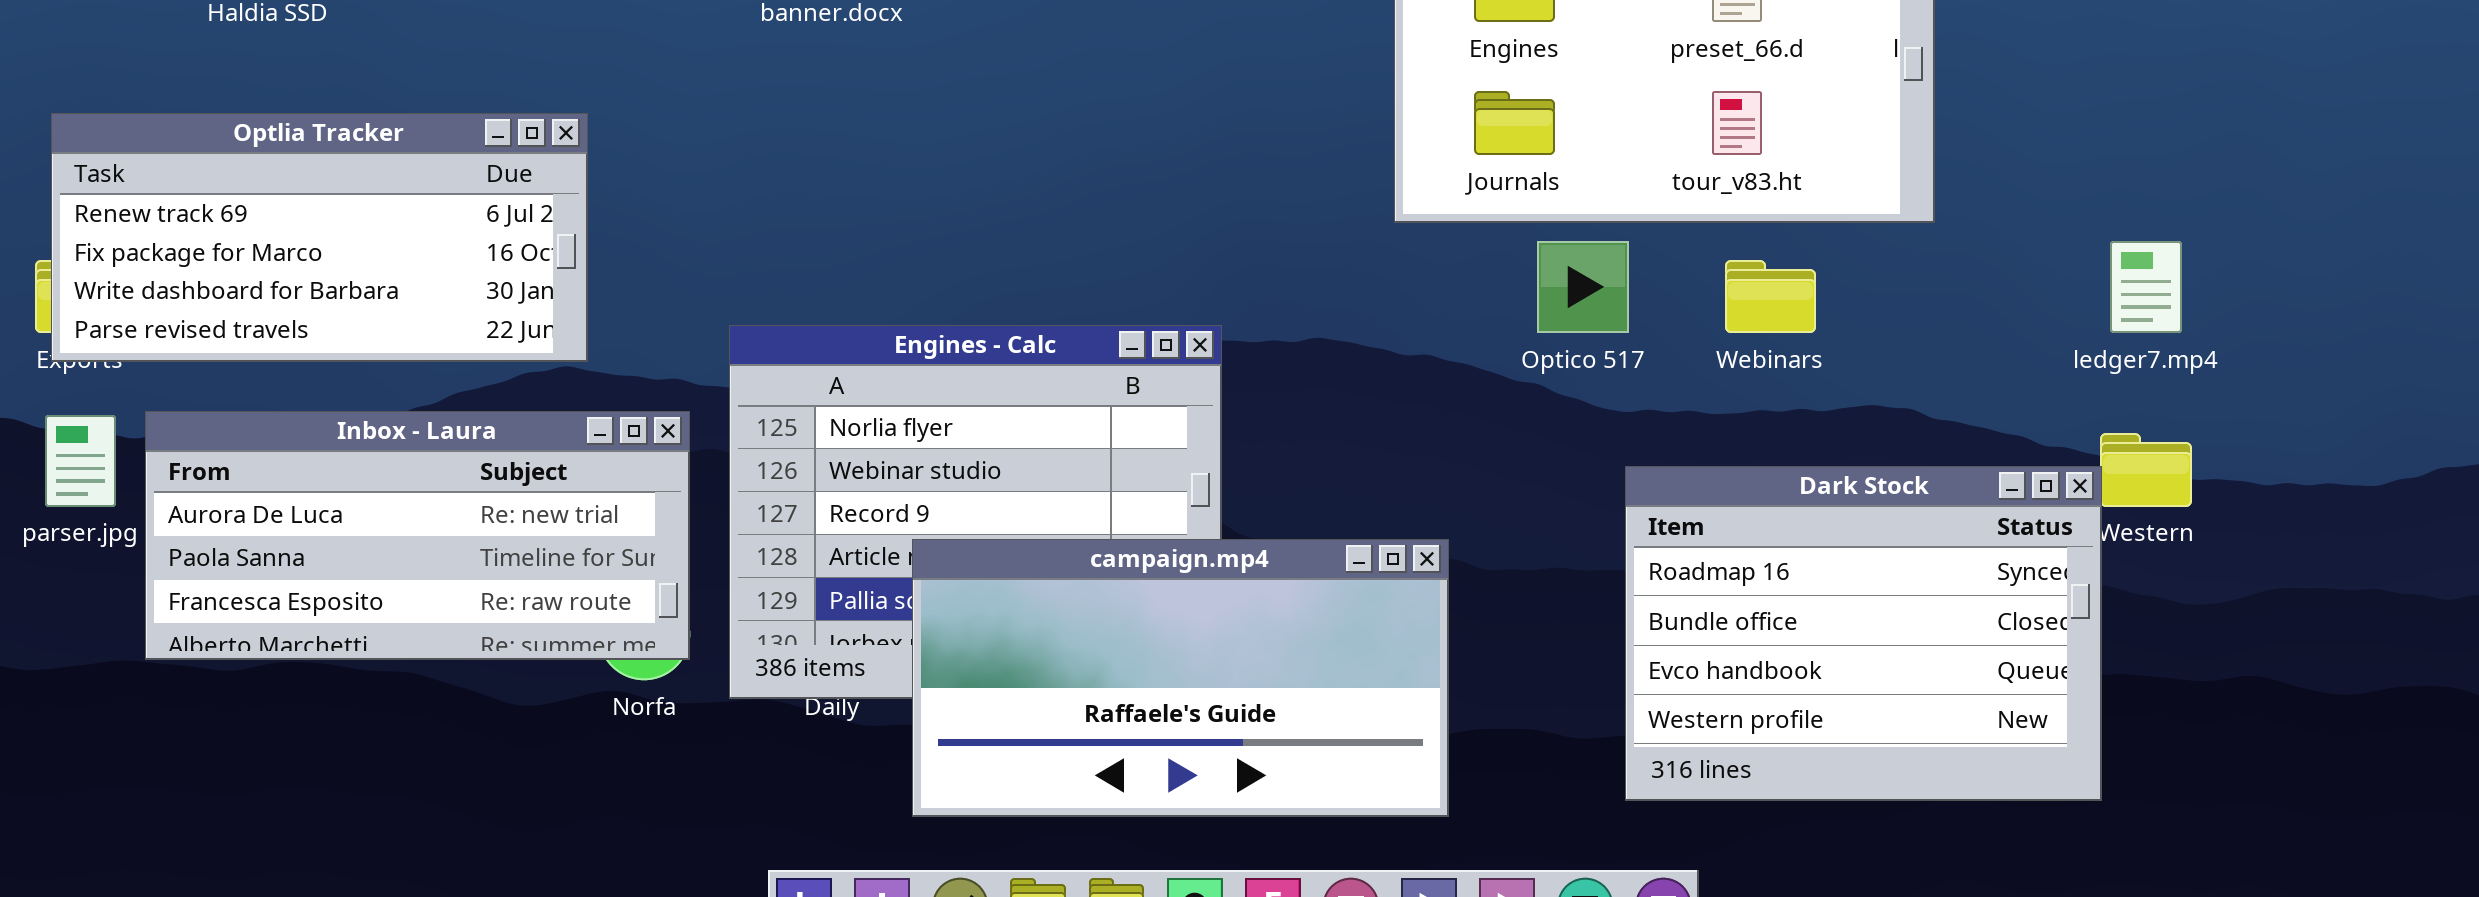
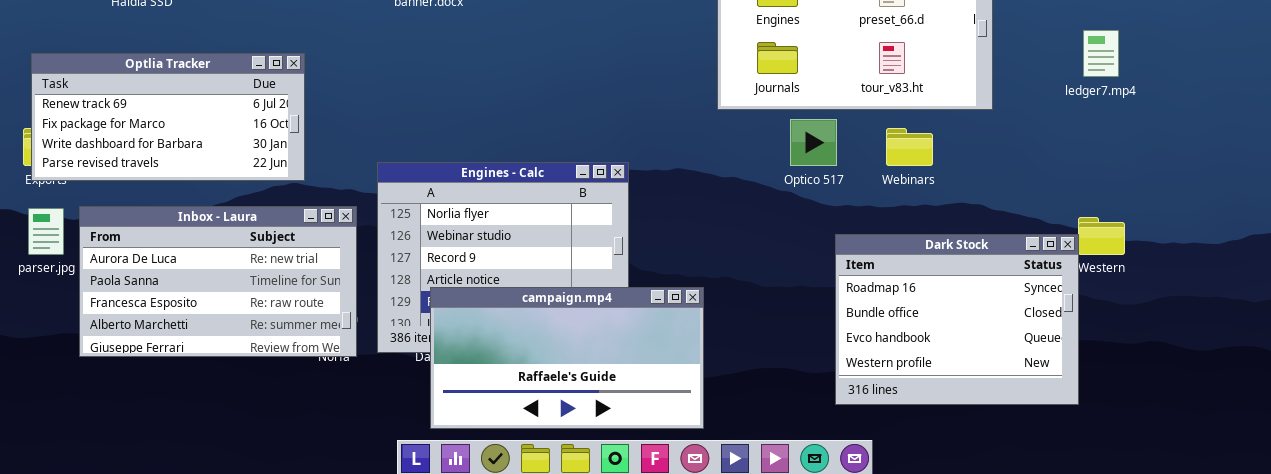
ledger7.mp4: [2110,241,2182,333] -> [1083,30,1119,77], moved
Inbox - Laura: [145,411,690,660] -> [79,206,357,357], resized
campaign.mp4: [912,539,1449,817] -> [430,287,704,429], moved

